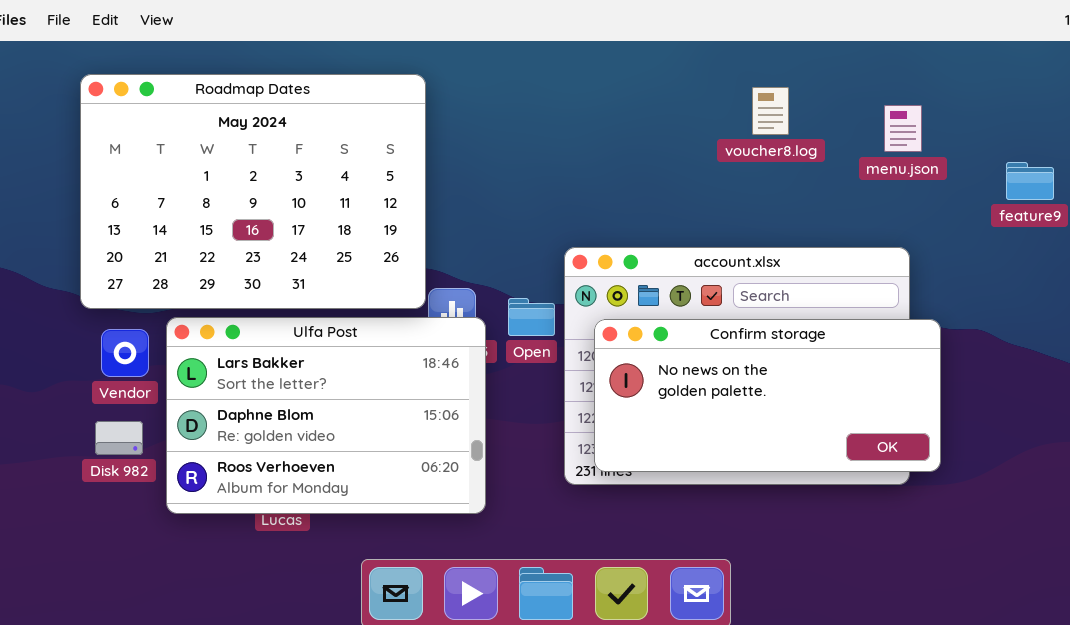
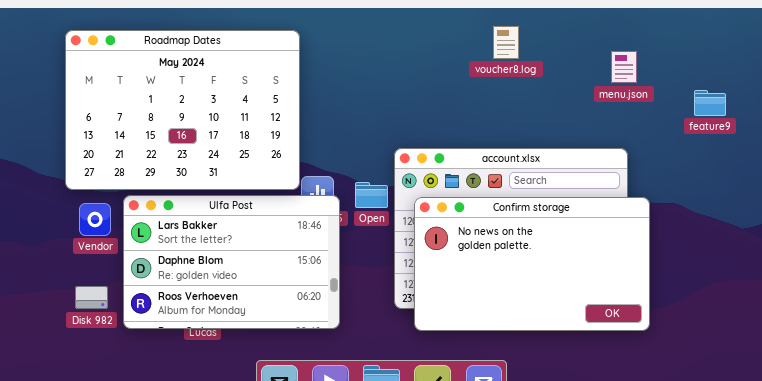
voucher8.log: [752,87,789,135] -> [493,26,519,59], moved
Confirm storage: [594,319,941,472] -> [414,197,650,331], resized
Disk 982: [95,421,143,455] -> [75,286,108,309], moved

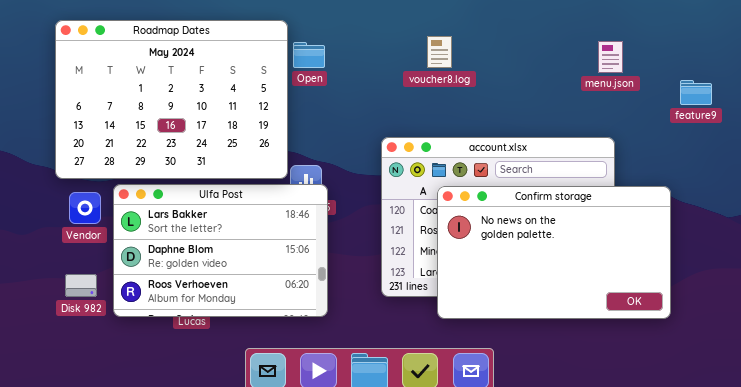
voucher8.log: [493,26,519,59] -> [427,36,452,68], moved
Open: [355,182,388,208] -> [293,42,325,68], moved
Confirm storage: [414,197,650,331] -> [437,186,671,319], moved

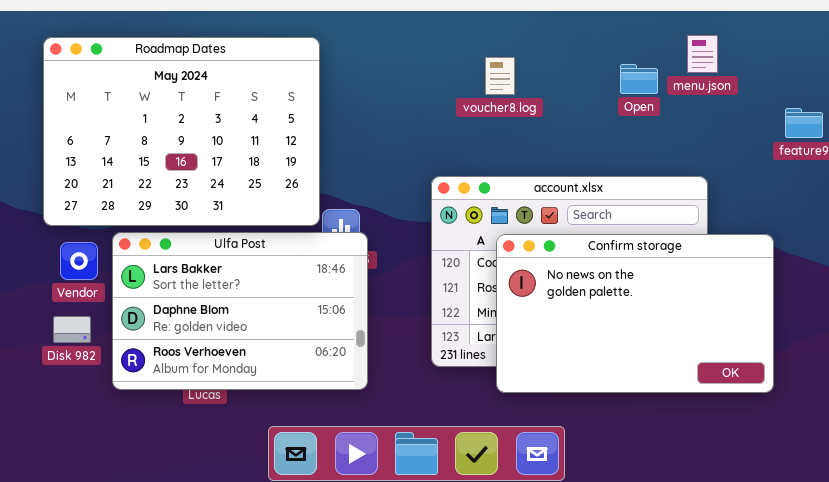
menu.json: [598,41,623,73] -> [687,35,718,73], moved
Open: [293,42,325,68] -> [620,64,658,94], moved
Disk 982: [65,274,97,297] -> [53,316,91,343], moved

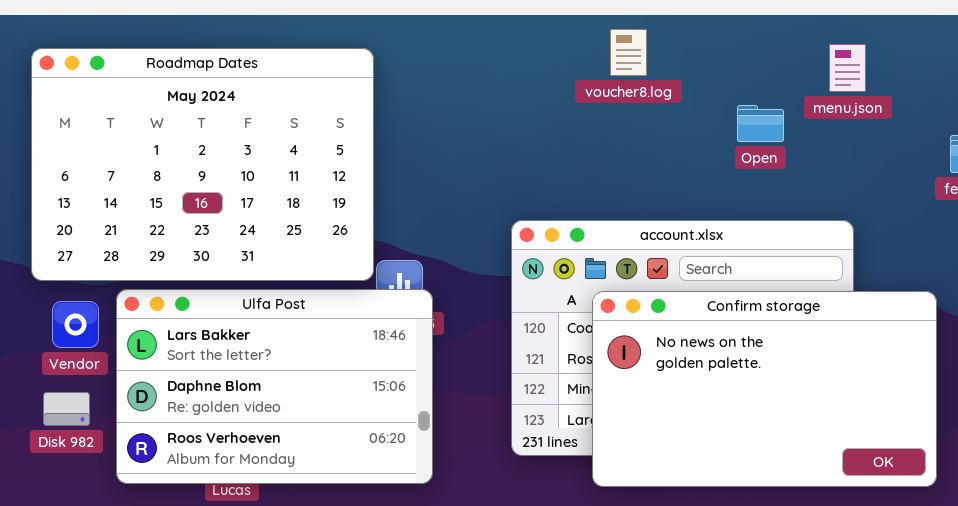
voucher8.log: [485,57,515,95] -> [610,29,647,76], moved
Open: [620,64,658,94] -> [737,105,784,142], moved

